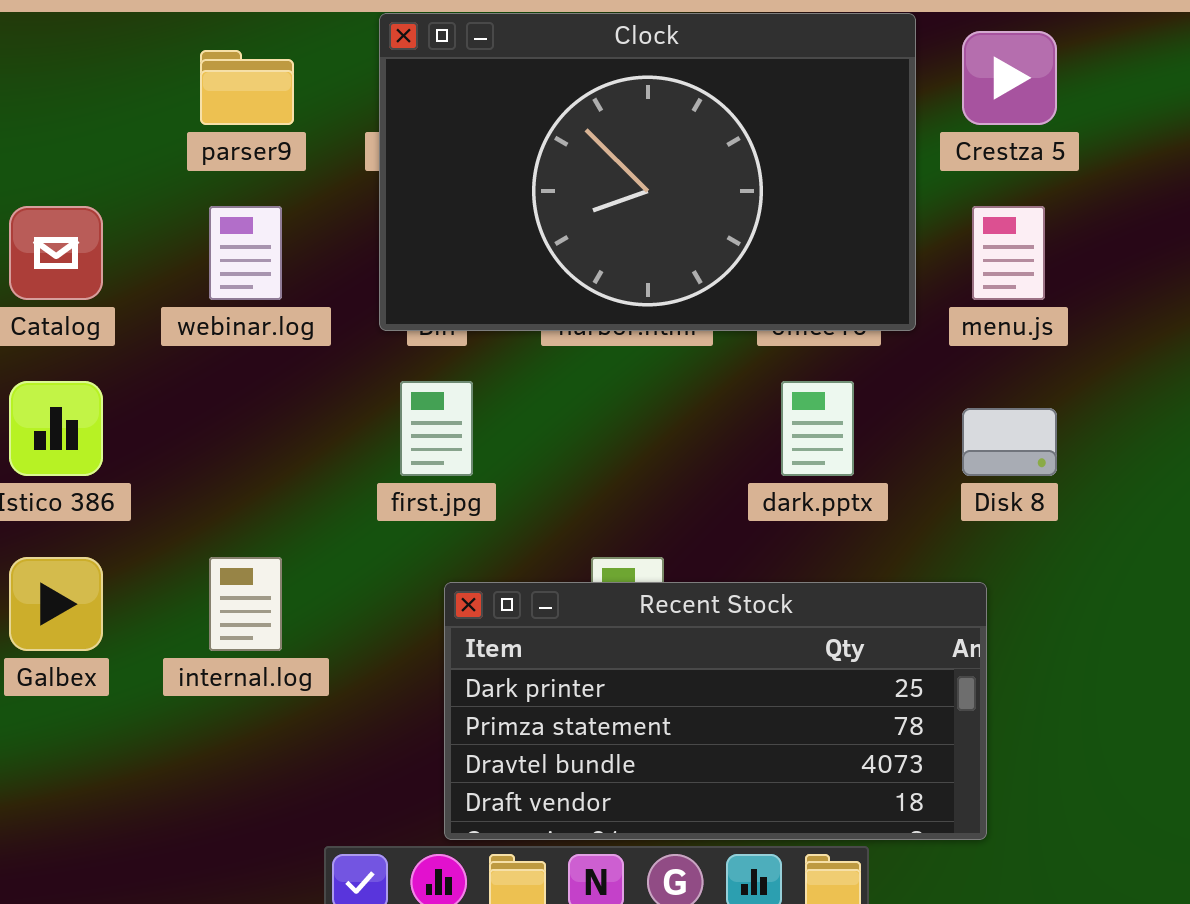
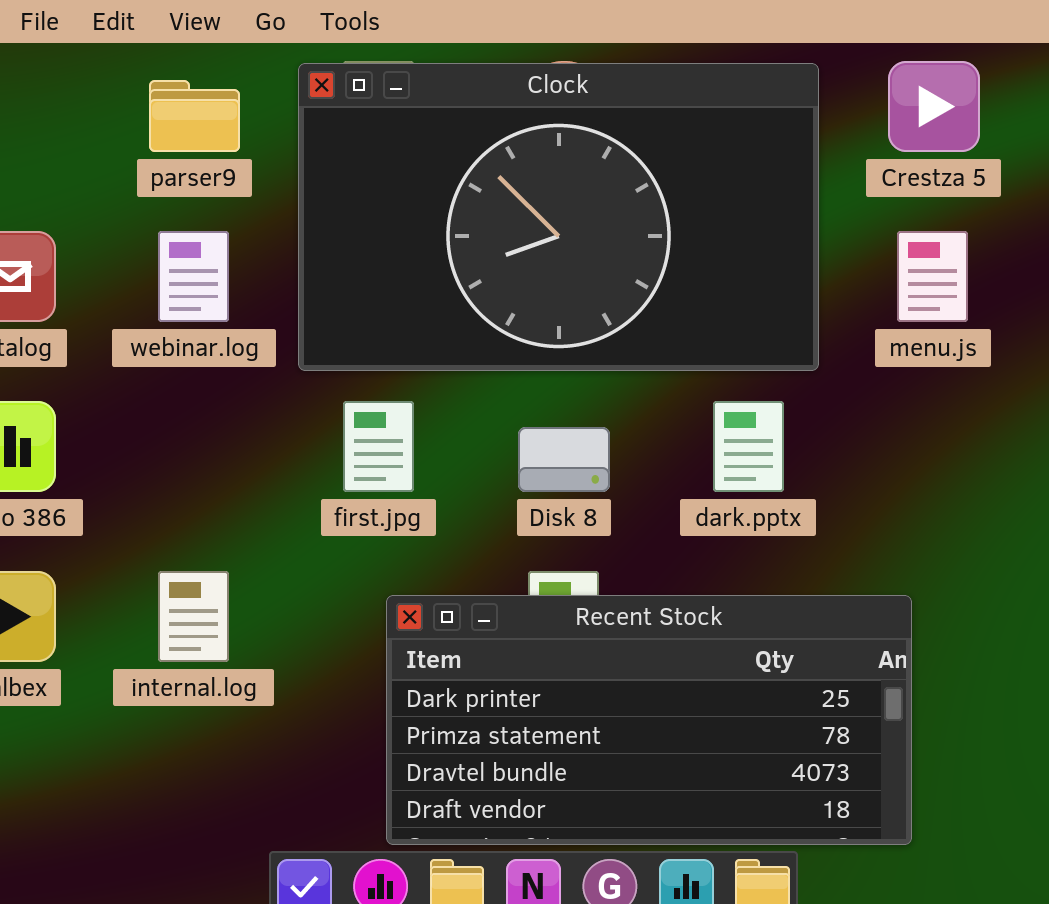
Clock: [379,13,916,331] -> [298,63,819,371], moved
Disk 8: [962,408,1057,476] -> [518,427,610,492], moved

